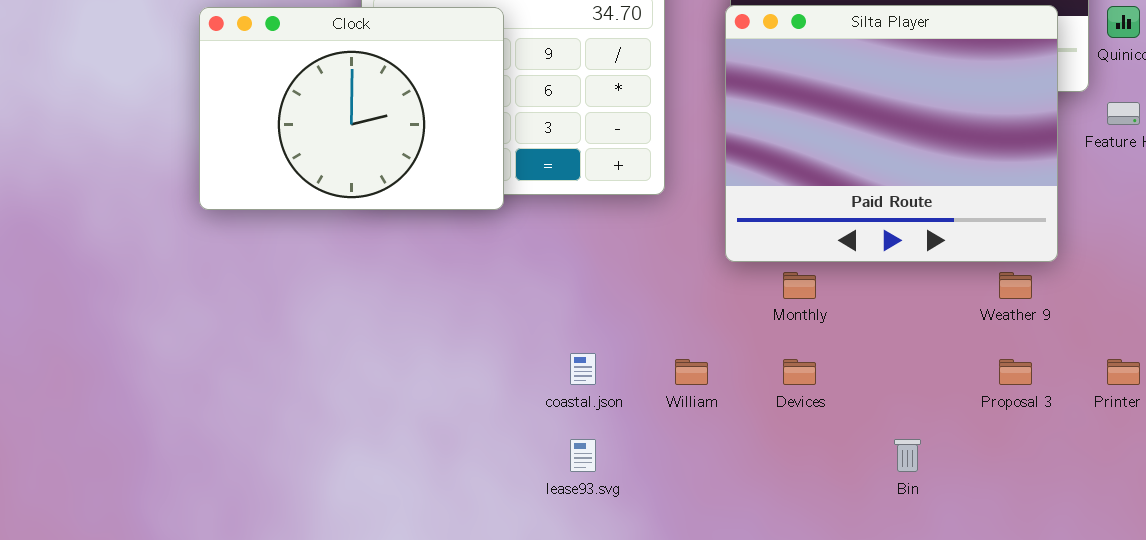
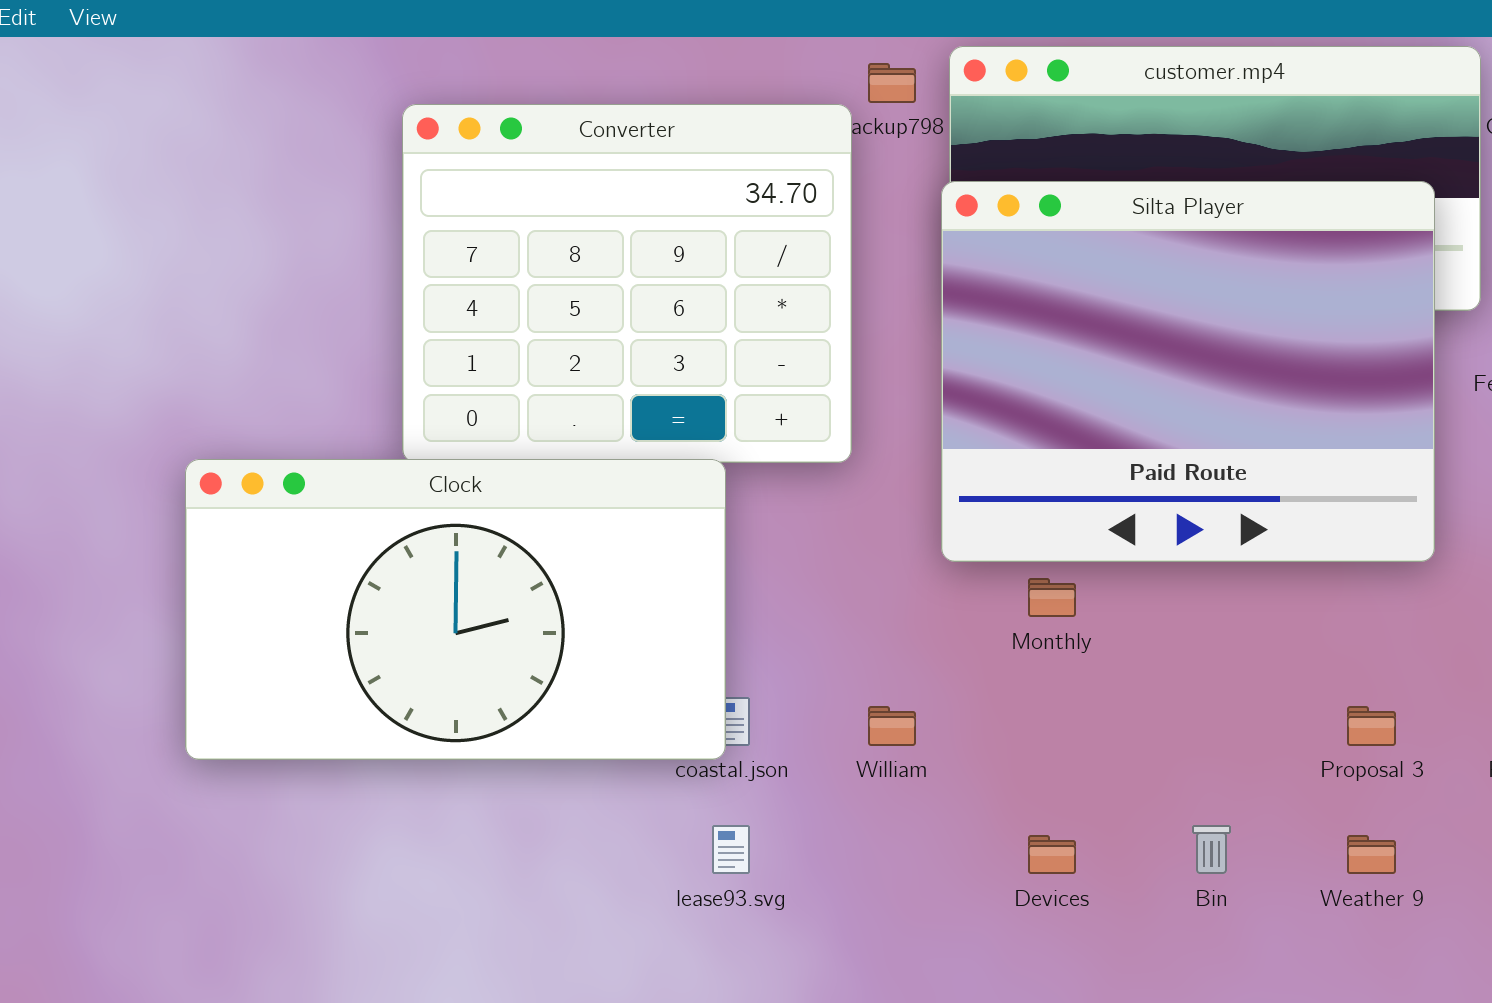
Clock: [199,7,504,210] -> [185,459,726,760], moved, resized
Weather 9: [999,272,1032,299] -> [1347,835,1396,874], moved
Devices: [783,359,816,385] -> [1028,835,1076,874], moved

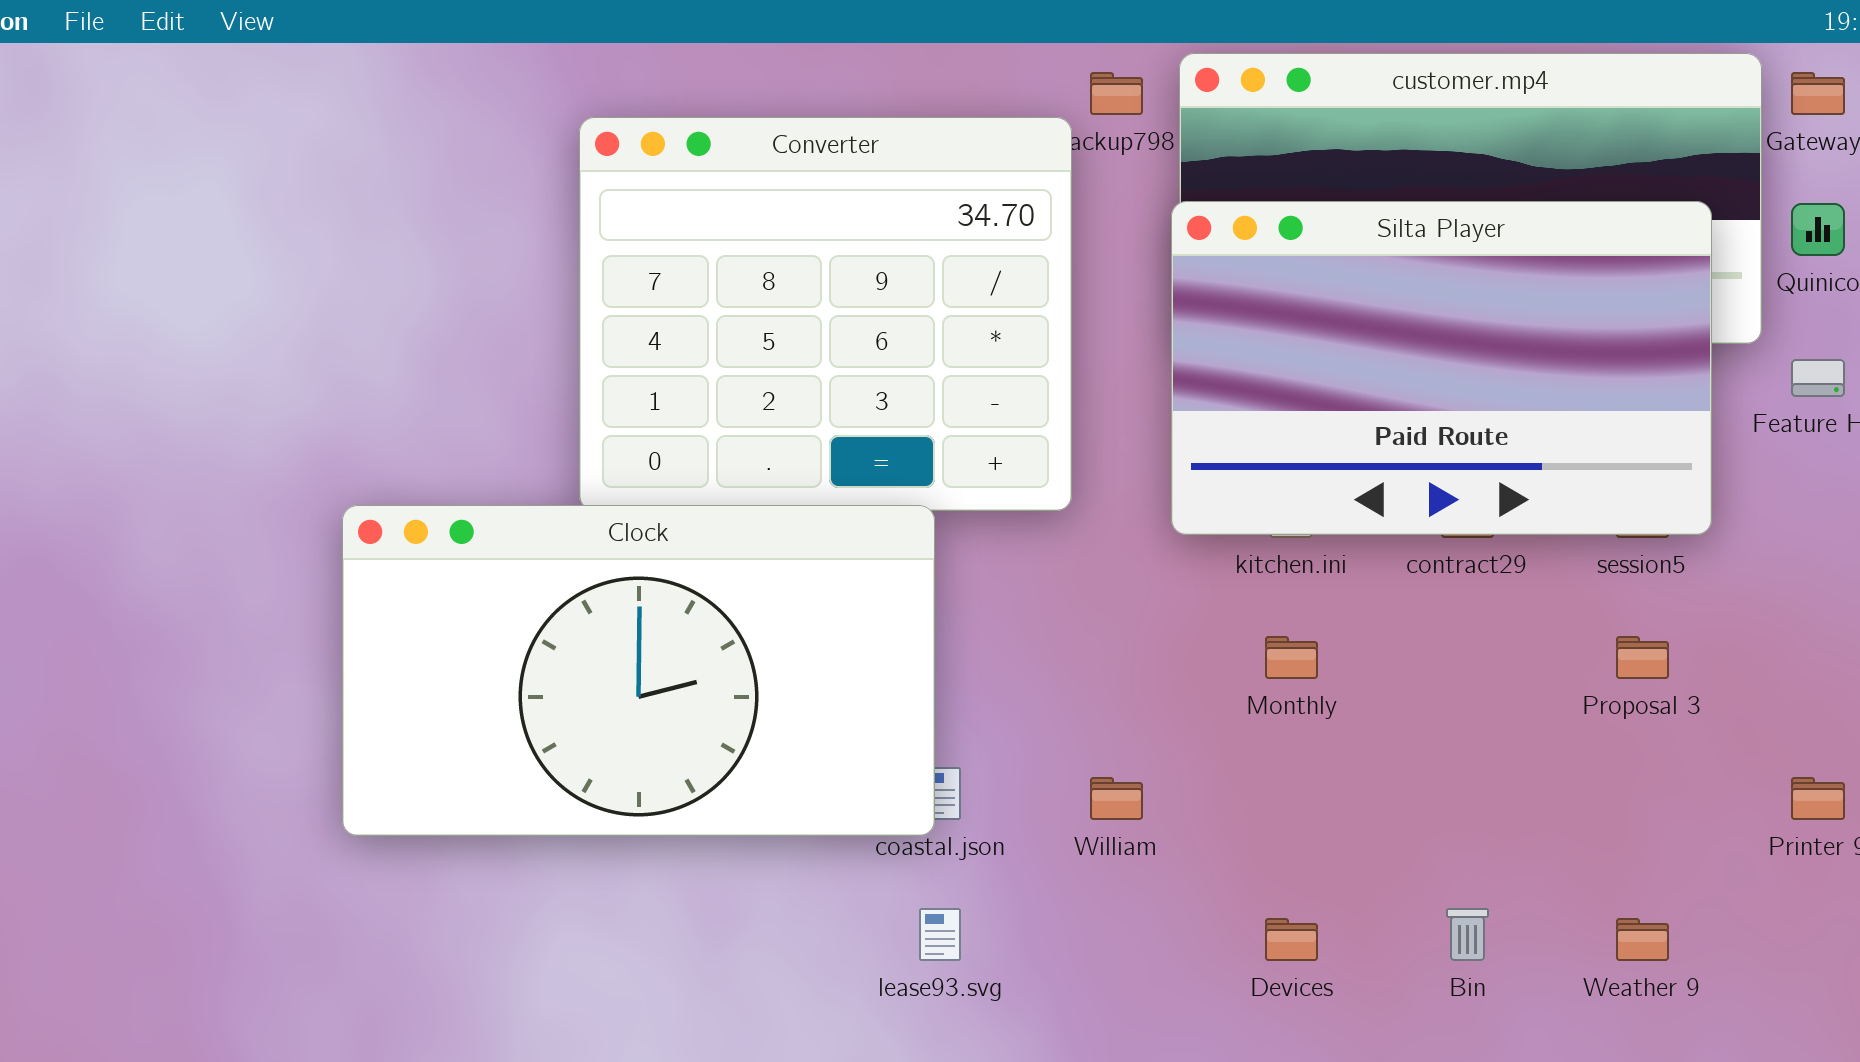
Silta Player: [941,181,1435,562] -> [1171,201,1712,535], resized
Proposal 3: [1347,706,1396,746] -> [1616,636,1669,679], moved

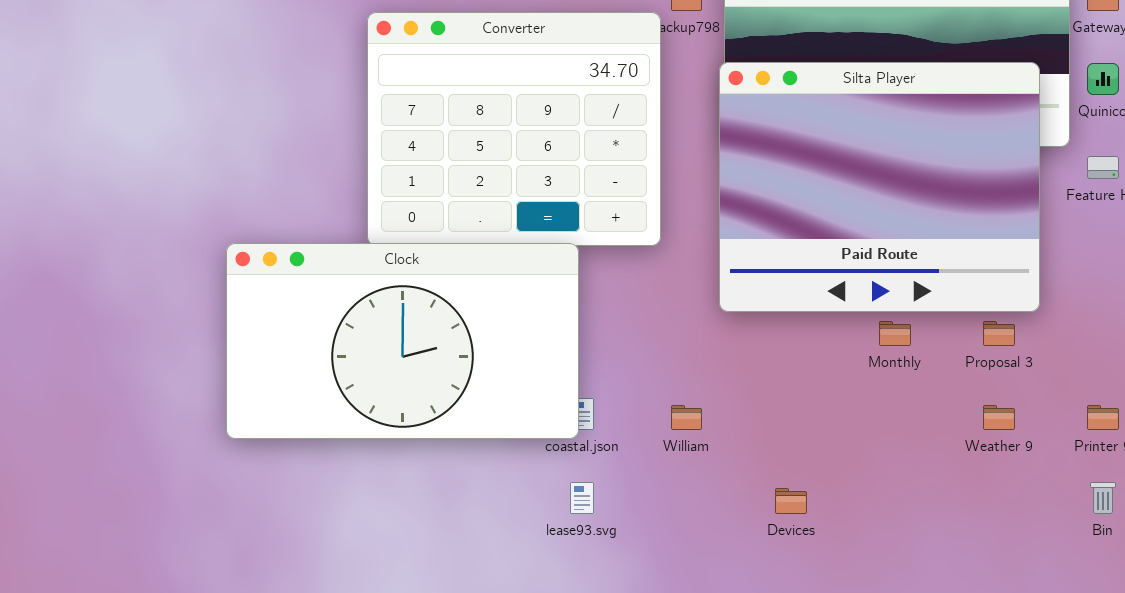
Silta Player: [1171,201,1712,535] -> [719,62,1040,312], resized
Monthly: [1265,636,1318,679] -> [879,321,911,346], moved
Bin: [1446,908,1489,961] -> [1090,482,1116,514], moved
Weather 9: [1616,918,1669,961] -> [983,405,1015,430], moved

